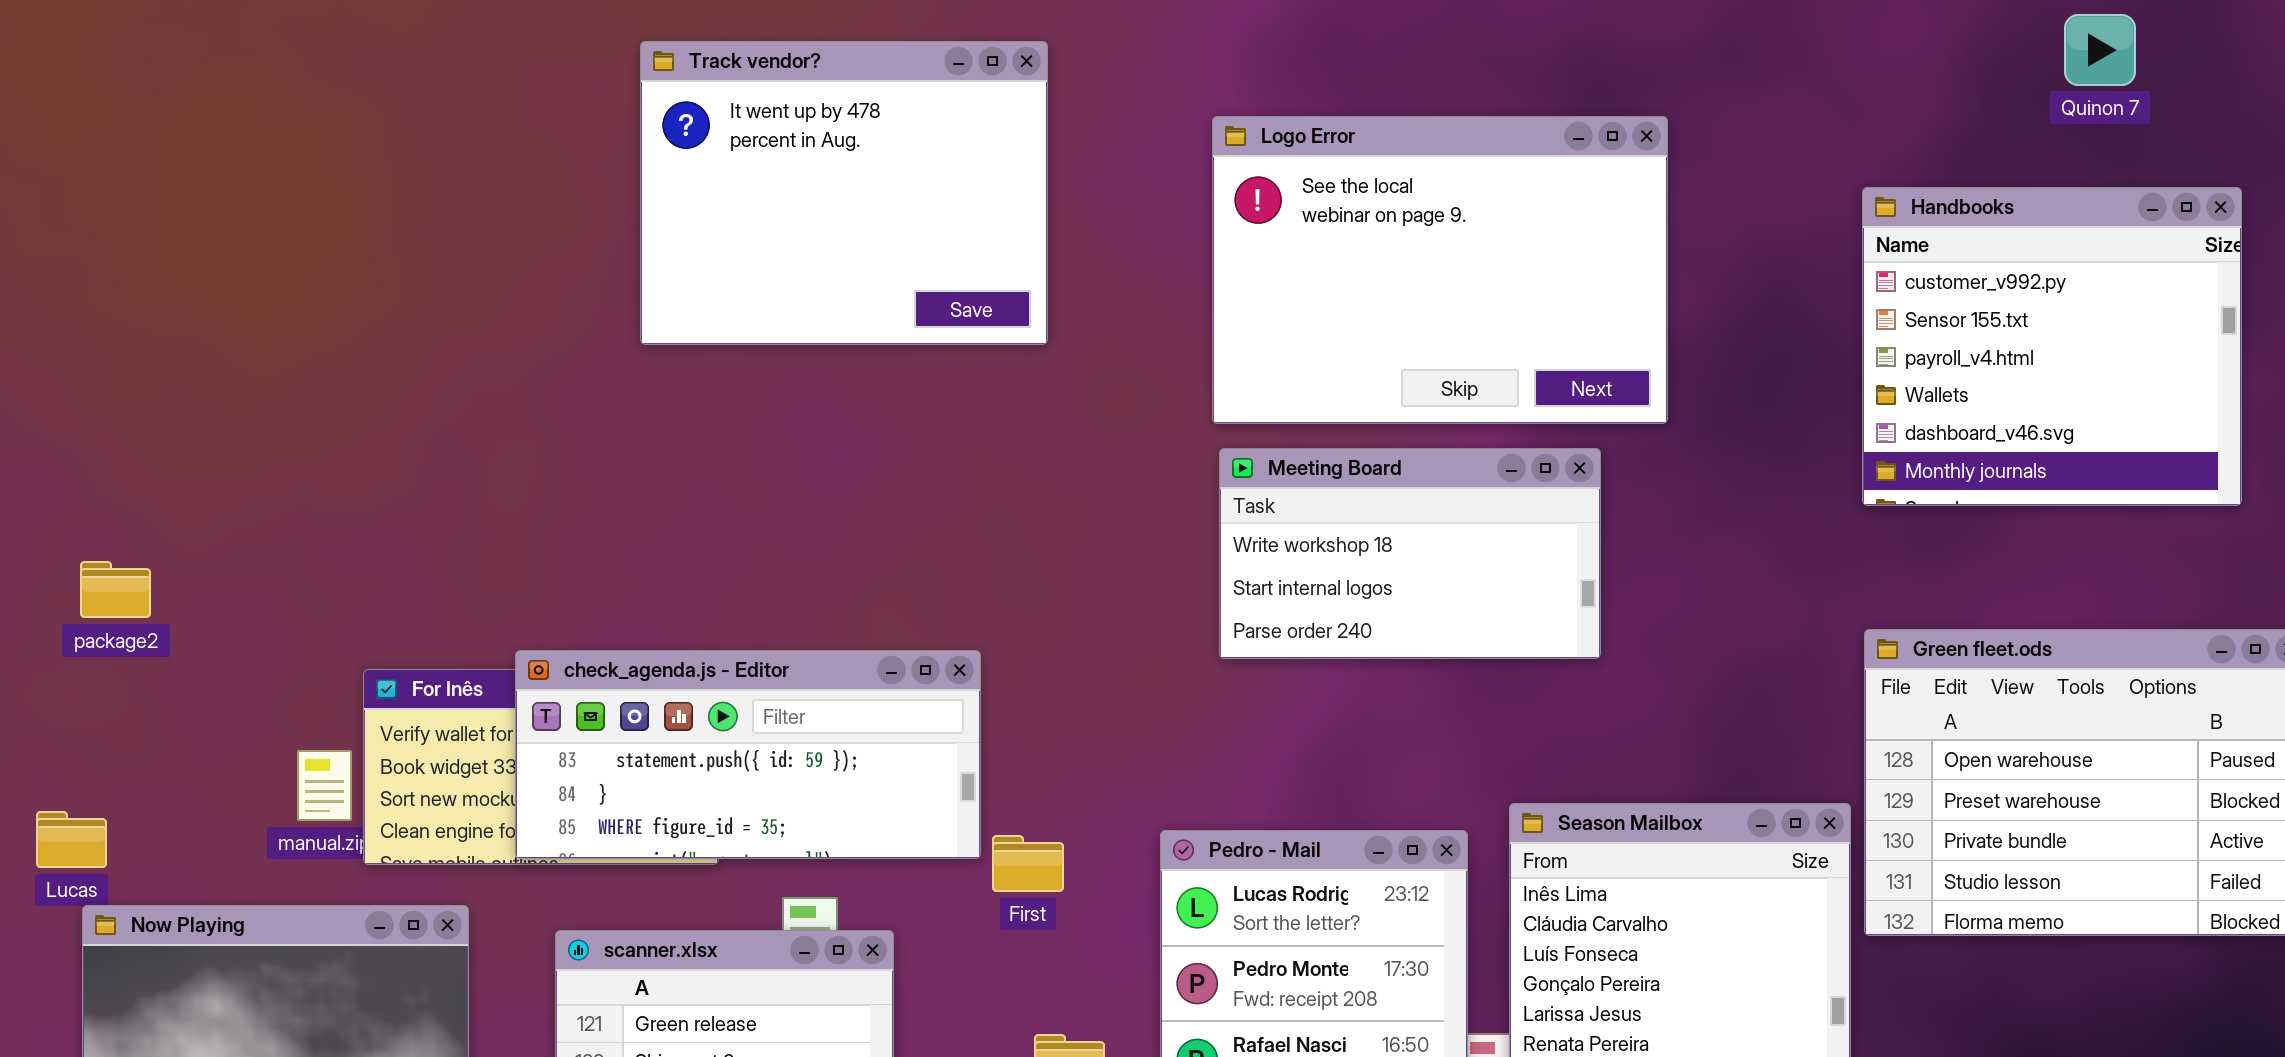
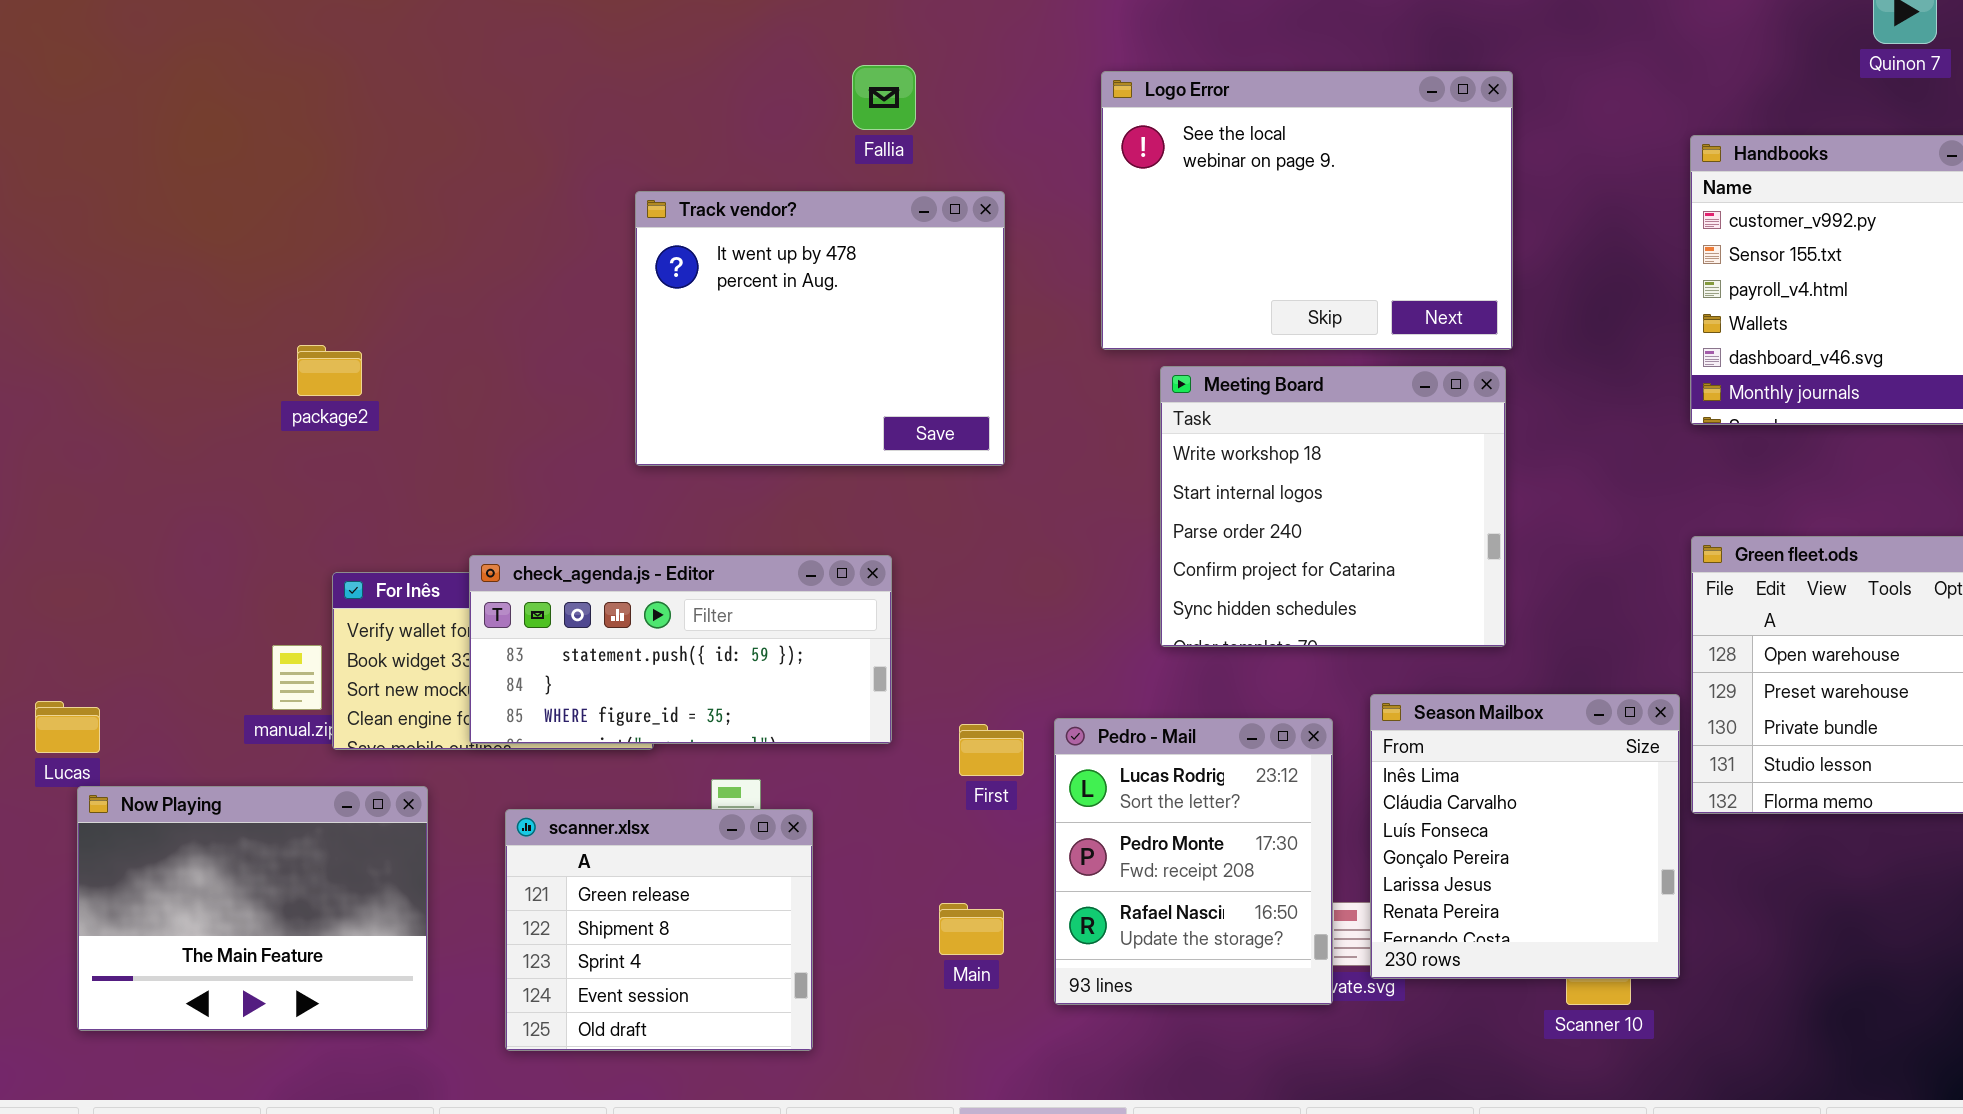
Track vendor?: [640,41,1048,345] -> [635,191,1005,466], moved
Meeting Board: [1219,448,1601,659] -> [1160,366,1506,647], moved, resized
package2: [80,561,151,618] -> [297,345,362,396], moved
First: [992,835,1064,892] -> [959,724,1024,776], moved

